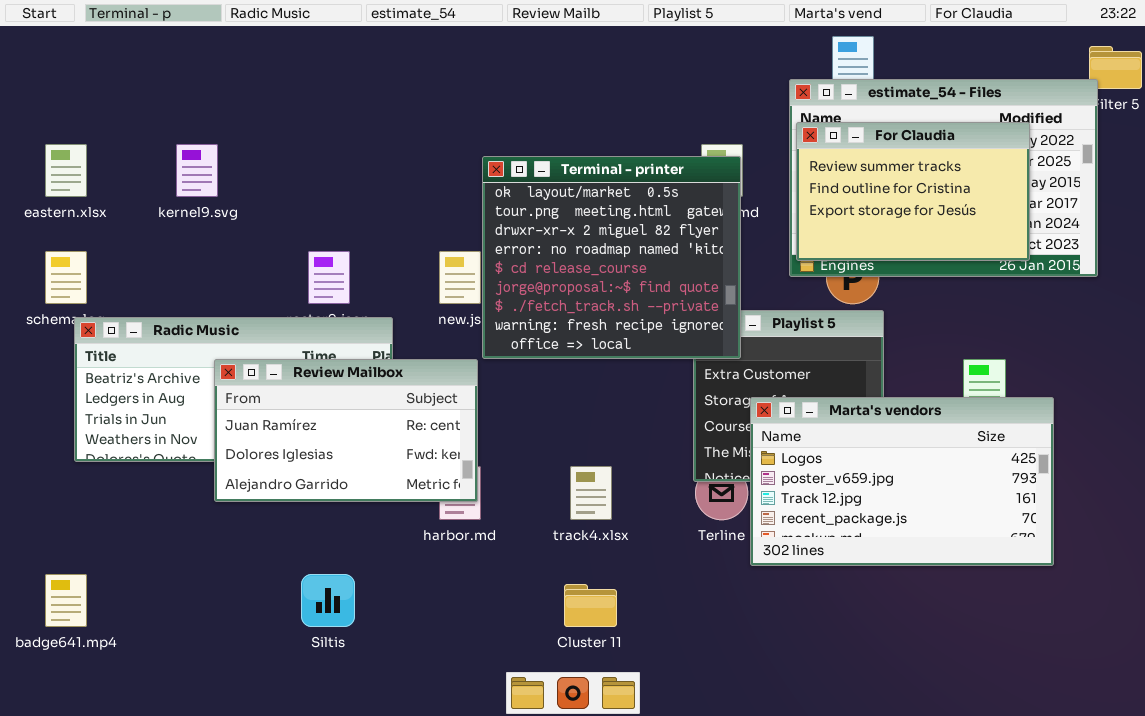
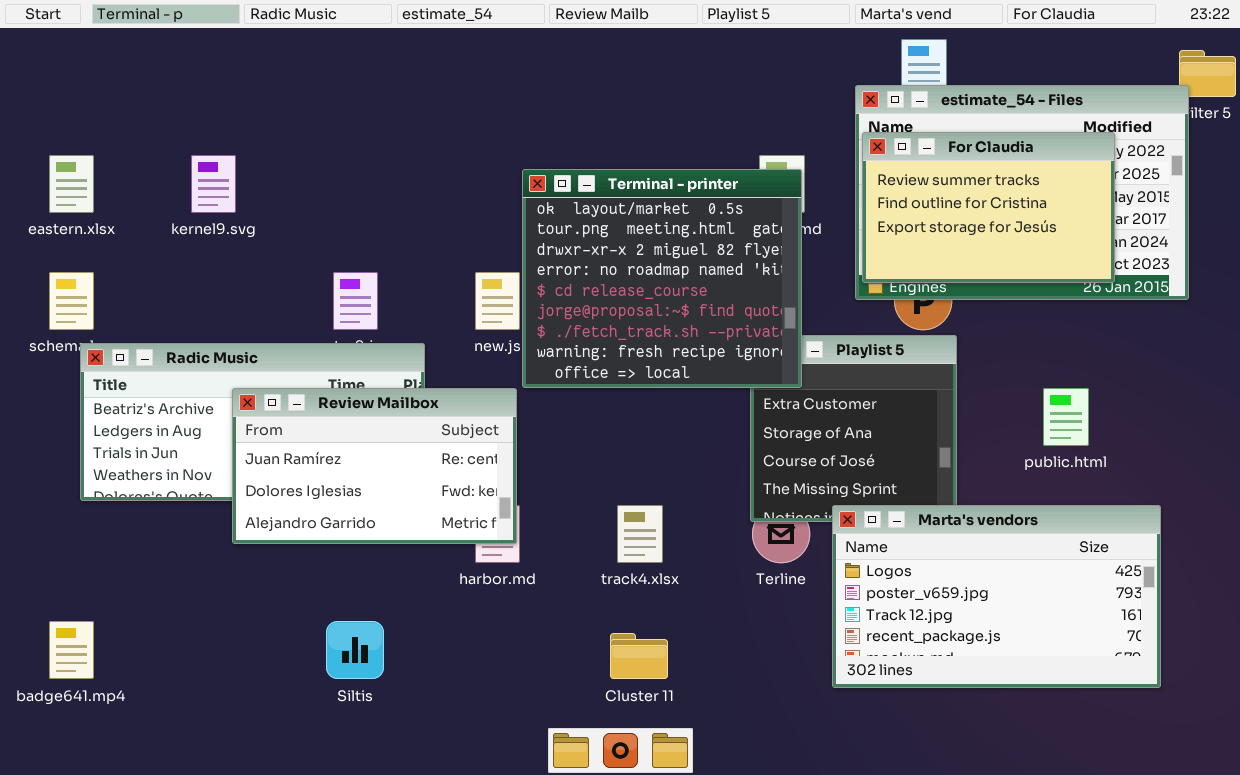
Marta's vendors: [750,397,1054,566] -> [832,505,1161,688], moved

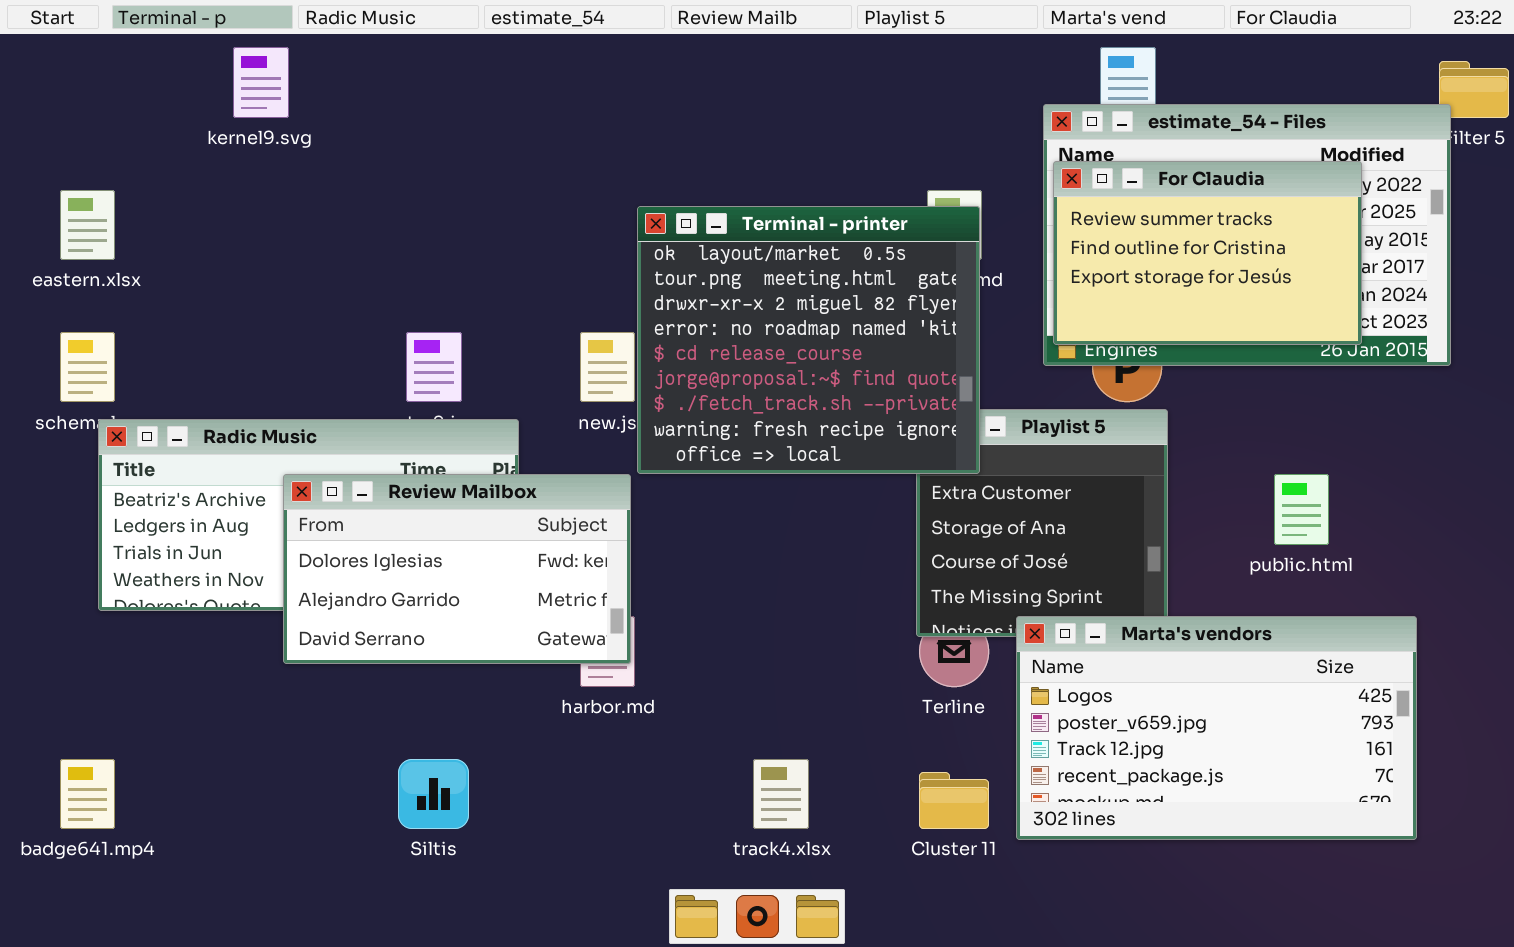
kernel9.svg: [191,155,236,213] -> [233,47,289,118], moved
Review Mailbox: [232,388,517,544] -> [283,474,631,664], scrolled down 1 row
track4.xlsx: [617,505,663,563] -> [753,759,809,829], moved
Cluster 11: [610,633,668,679] -> [919,772,989,829], moved

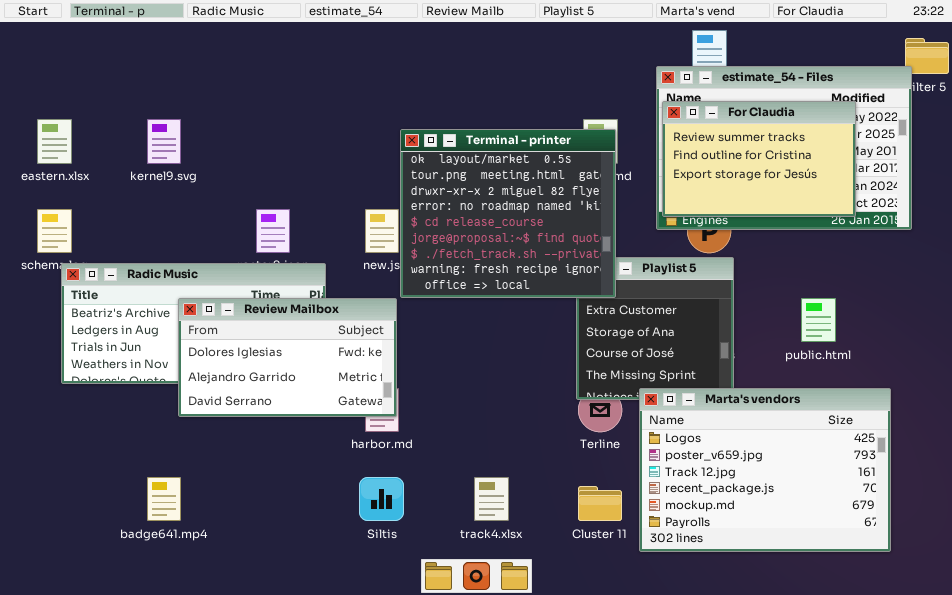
kernel9.svg: [233,47,289,118] -> [147,119,181,164], moved
Marta's vendors: [1016,616,1417,840] -> [639,388,891,552], resized
badge641.mp4: [60,759,115,829] -> [147,477,181,521], moved
Siltis: [398,759,469,829] -> [359,477,404,521], moved

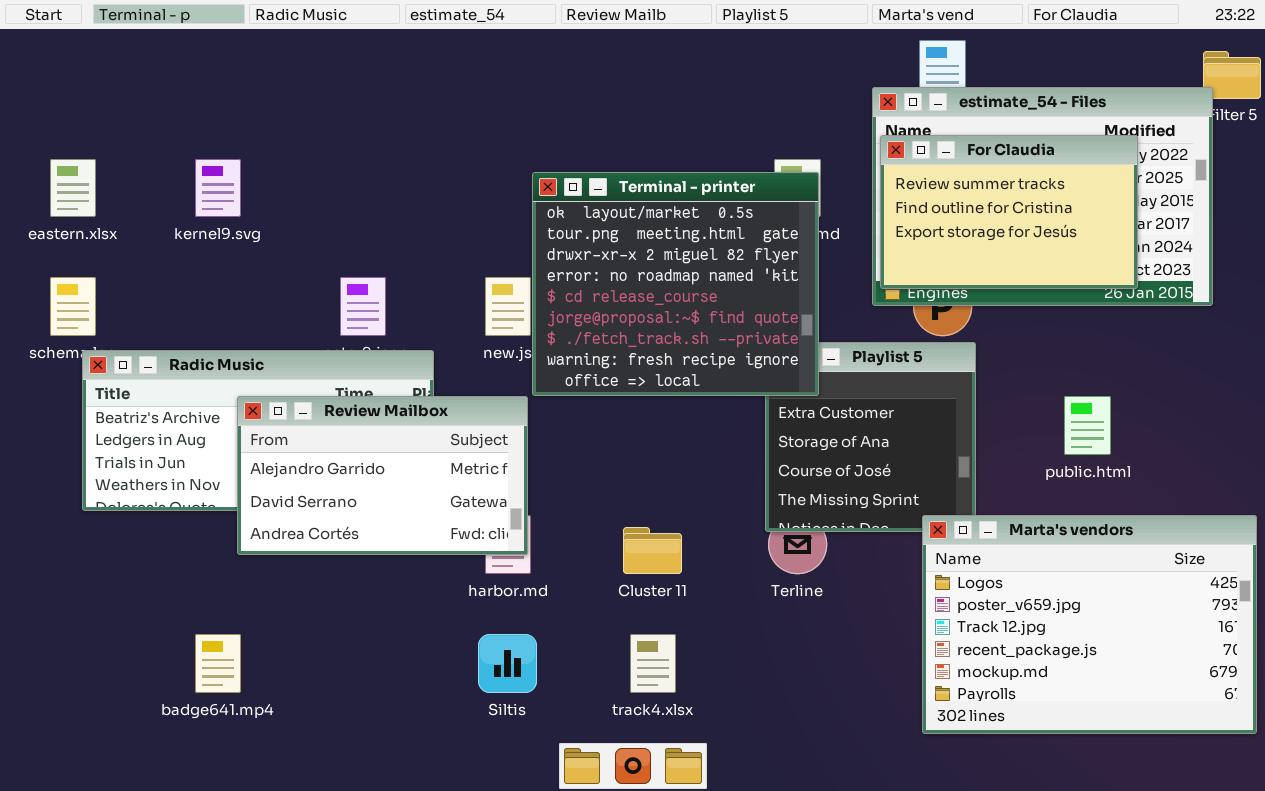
Review Mailbox: [178,298,397,417] -> [237,396,528,555], scrolled down 1 row
Marta's vendors: [639,388,891,552] -> [922,515,1257,734], moved
Cluster 11: [578,486,622,521] -> [623,527,682,574], moved

